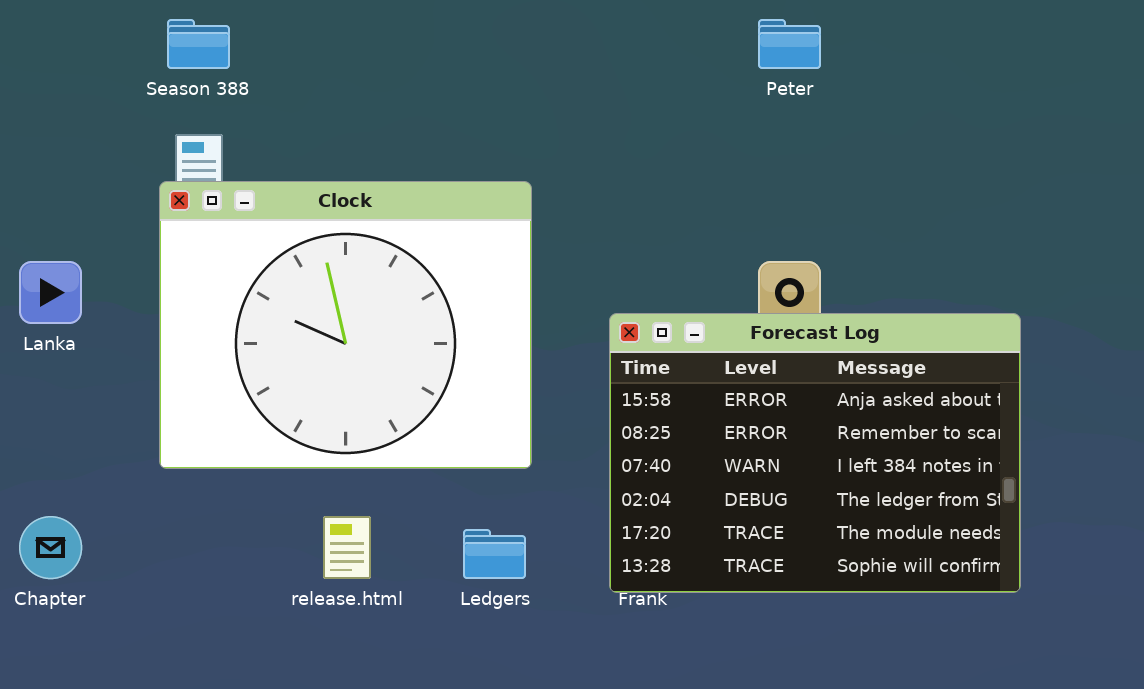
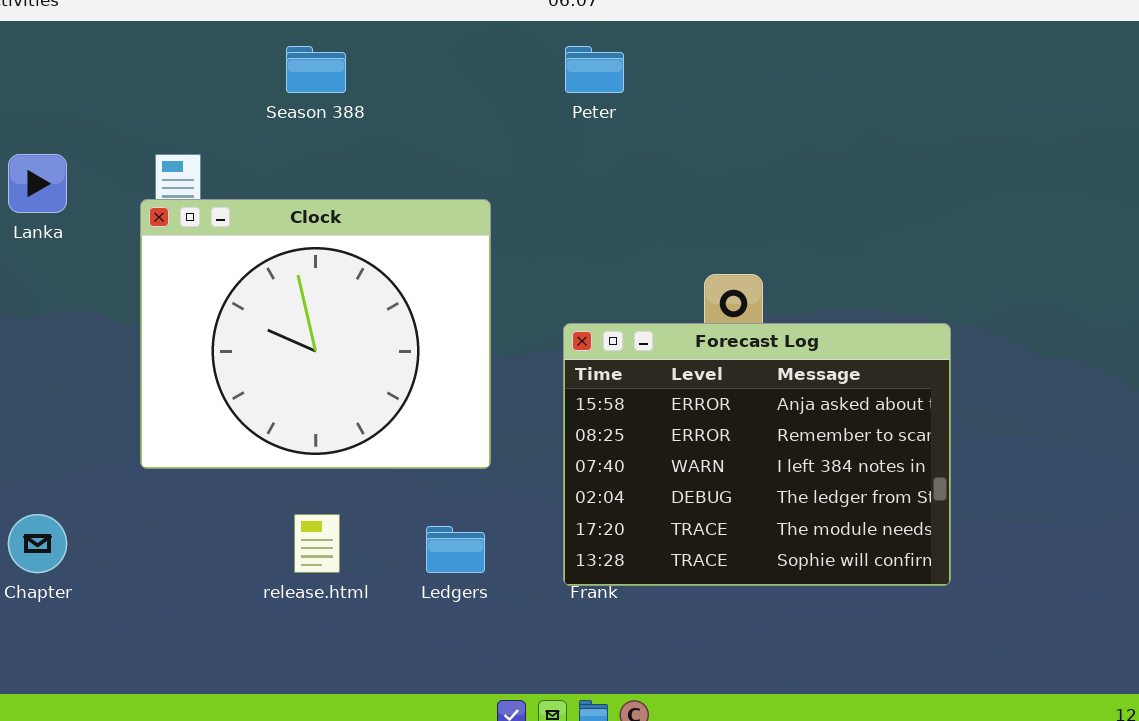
Season 388: [167,19,230,69] -> [286,46,346,93], moved
Peter: [758,19,821,69] -> [565,46,624,93], moved
Lanka: [19,261,82,324] -> [8,154,67,213], moved

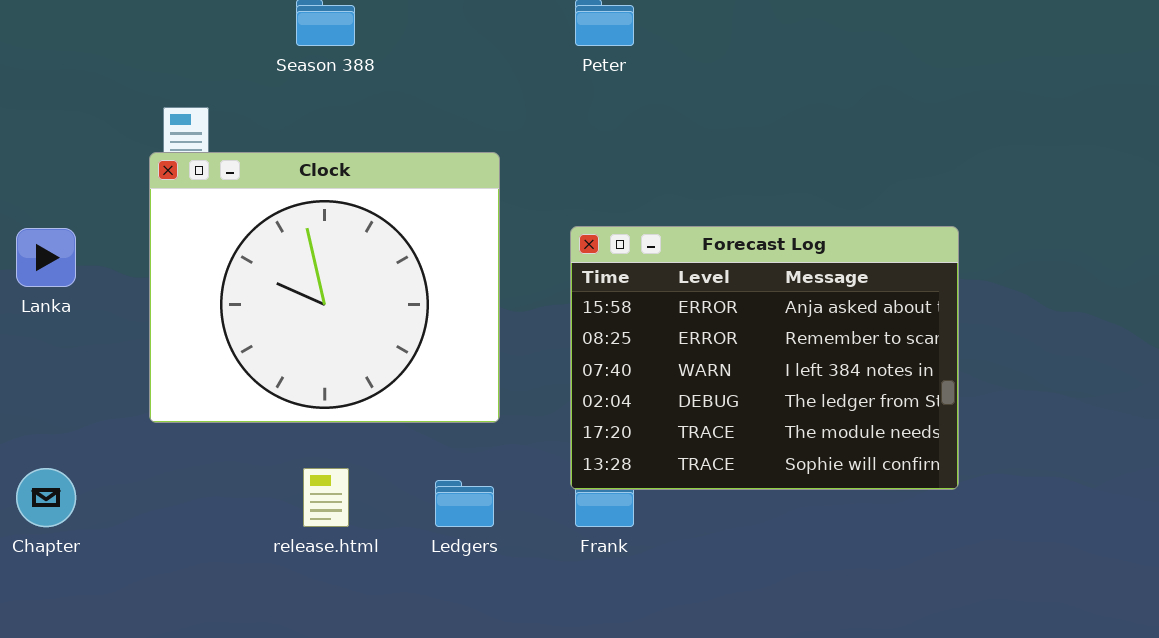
Lanka: [8,154,67,213] -> [16,228,76,287], moved
Forecast Log: [563,323,951,586] -> [570,226,959,490], moved

